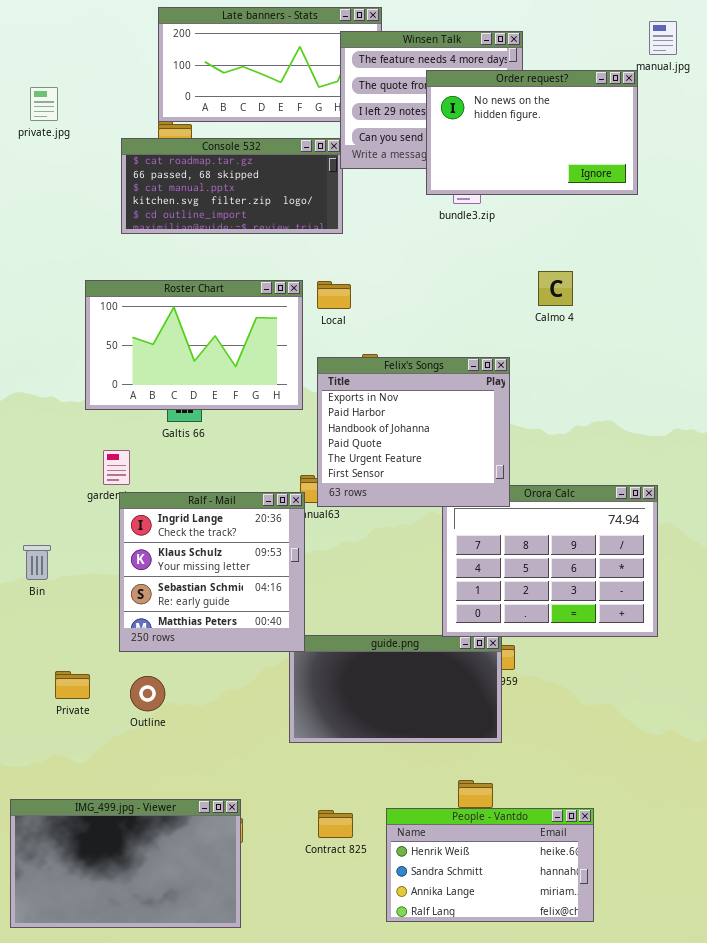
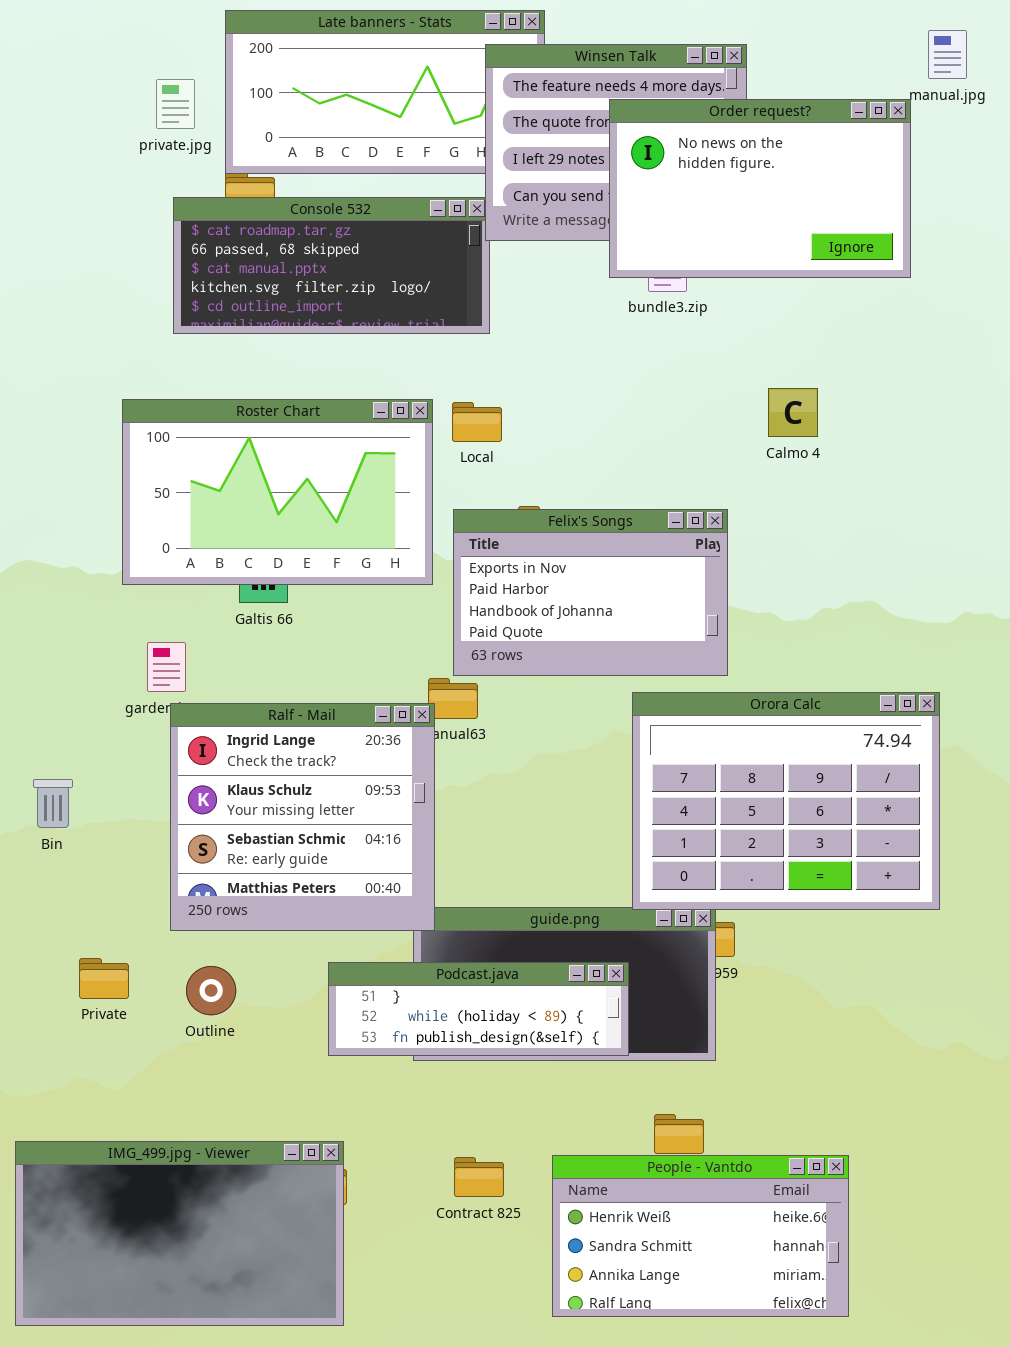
private.jpg: [30,87,58,121] -> [156,79,195,129], moved
Felix's Songs: [317,357,510,507] -> [453,509,728,676], resized
Podcast.java: none -> [328,962,629,1056], opened

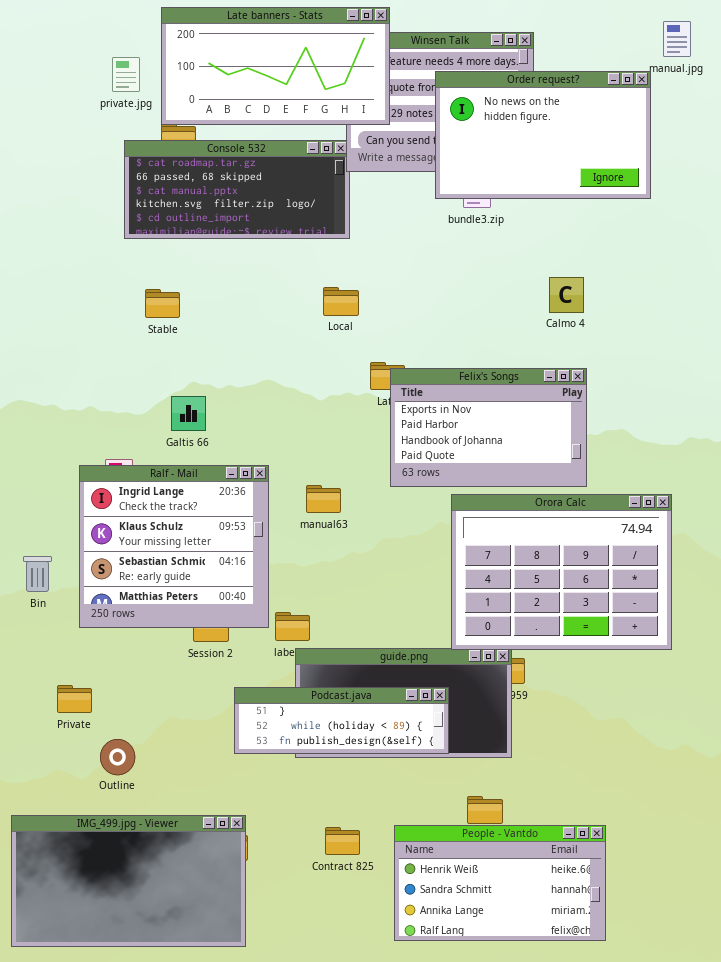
Late banners - Stats: [225,10,545,174] -> [161,7,390,125], raised
Roster Chart: [122,399,433,585] -> none, closed
Felix's Songs: [453,509,728,676] -> [390,368,587,487], moved
Ralf - Mail: [170,703,435,931] -> [79,465,269,628], moved
Outline: [186,966,236,1015] -> [100,739,135,775], moved

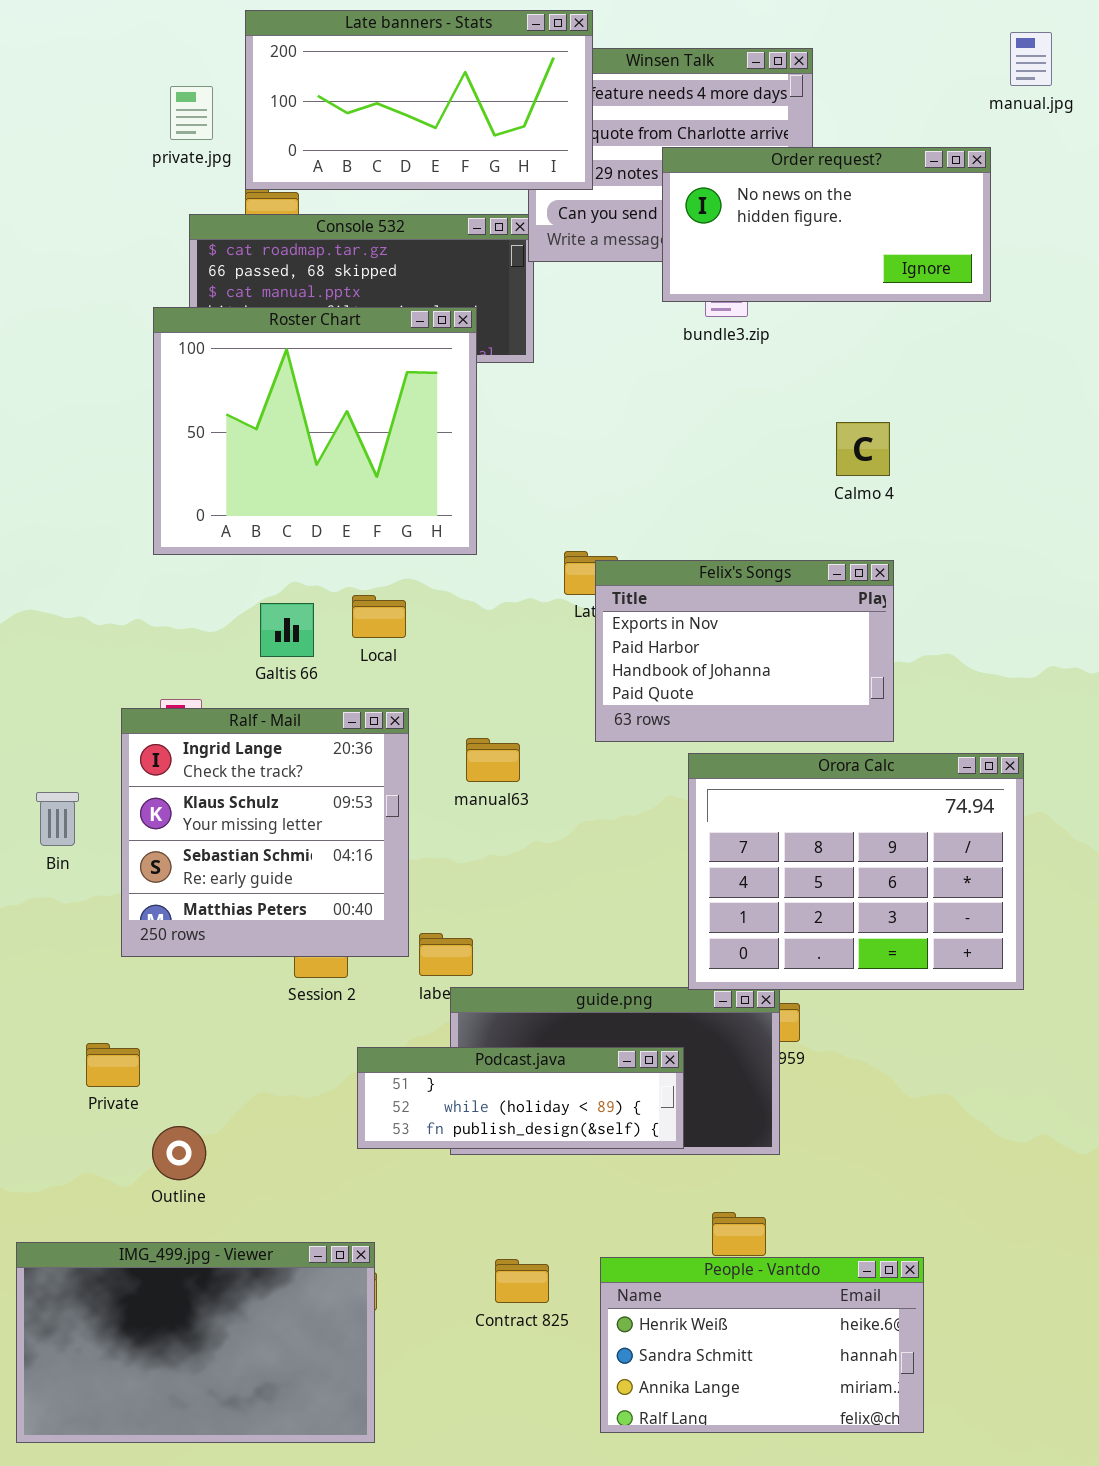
Order request?: [435,71,651,199] -> [662,147,991,302], resized
Roster Chart: none -> [153,307,477,555], opened
Local: [323,287,359,316] -> [352,595,406,638], moved
Bin: [23,556,52,592] -> [36,792,79,846], moved

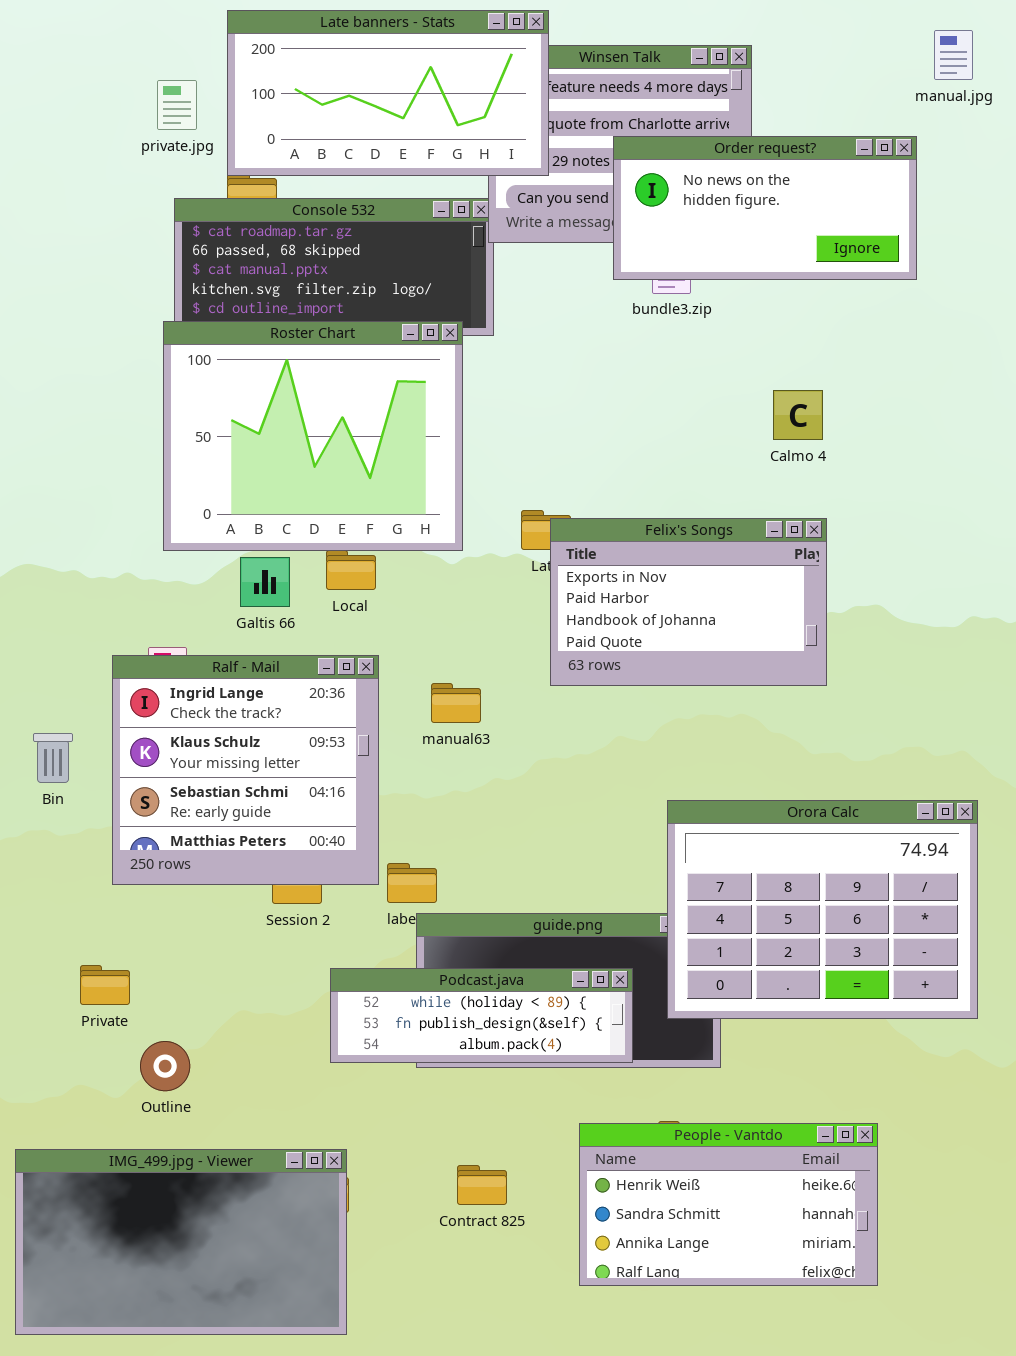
Roster Chart: [153,307,477,555] -> [163,321,463,551], moved
Orora Calc: [688,753,1024,990] -> [667,800,978,1019], moved
Podcast.java: [357,1047,684,1149] -> [330,968,633,1063], scrolled down 1 row
People - Vantdo: [600,1257,924,1433] -> [579,1123,878,1286], moved

